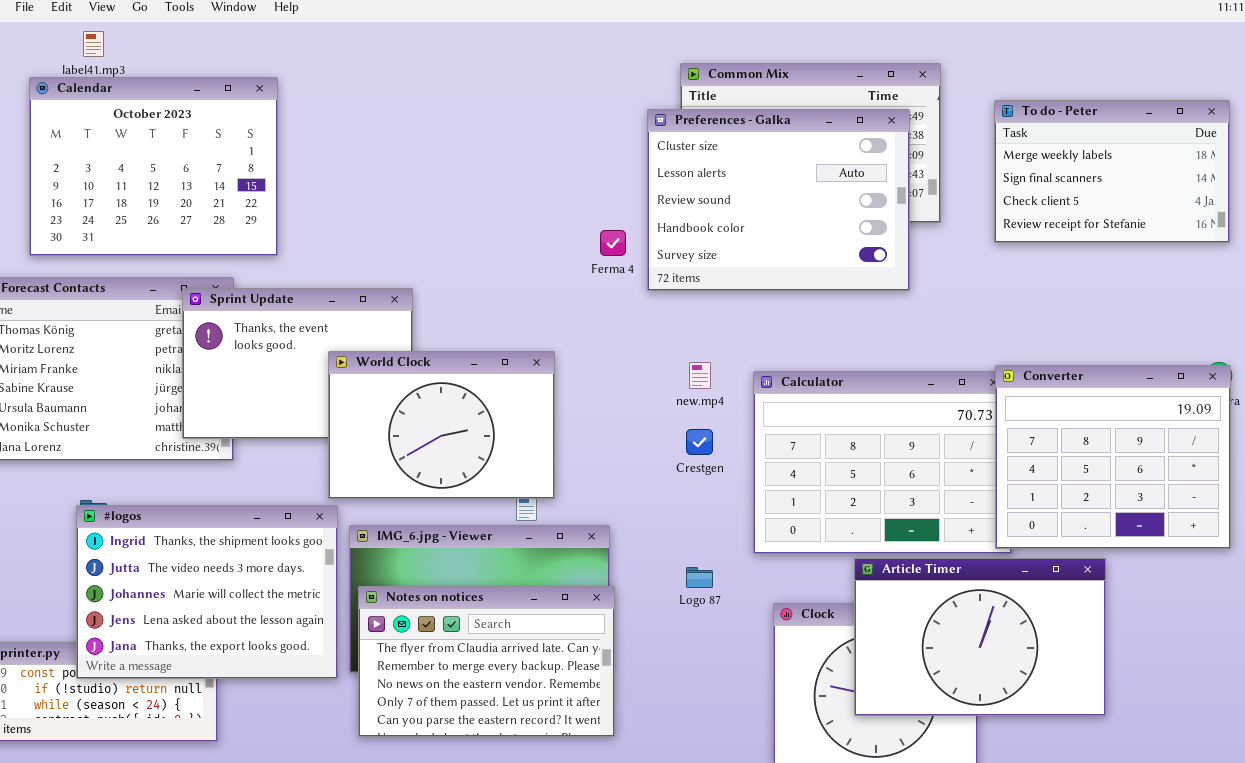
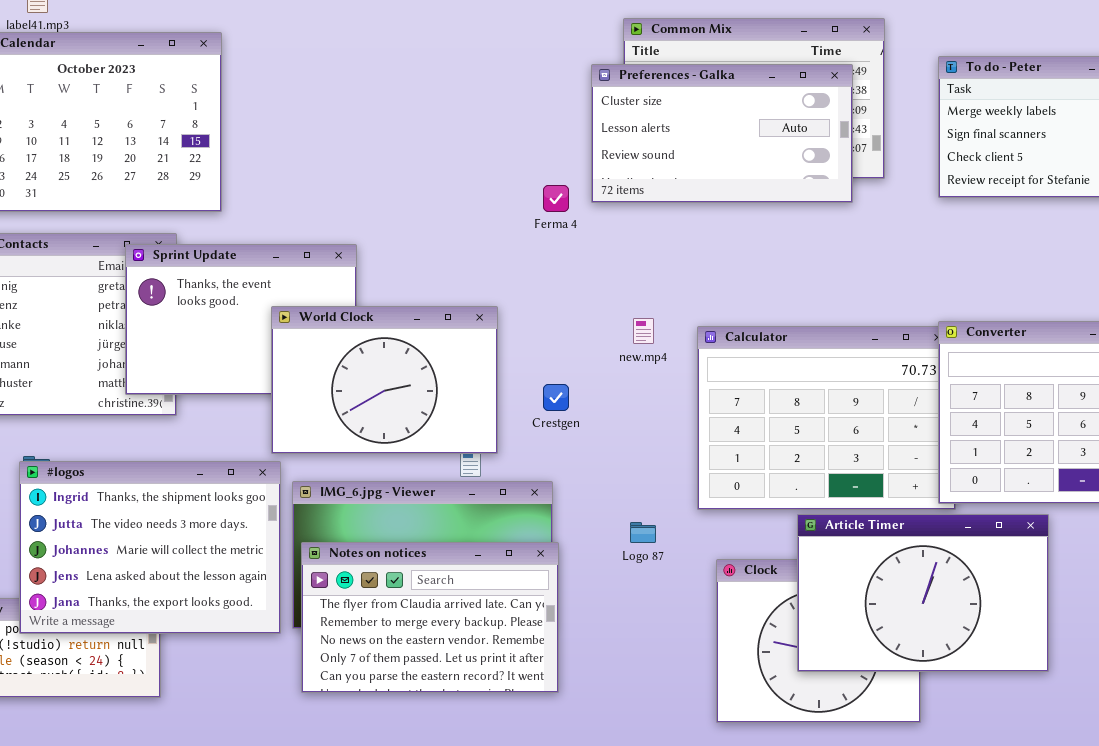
Preferences - Galka: [647,109,910,291] -> [591,64,853,203], resized
Crestgen: [686,429,713,455] -> [543,384,569,411], moved

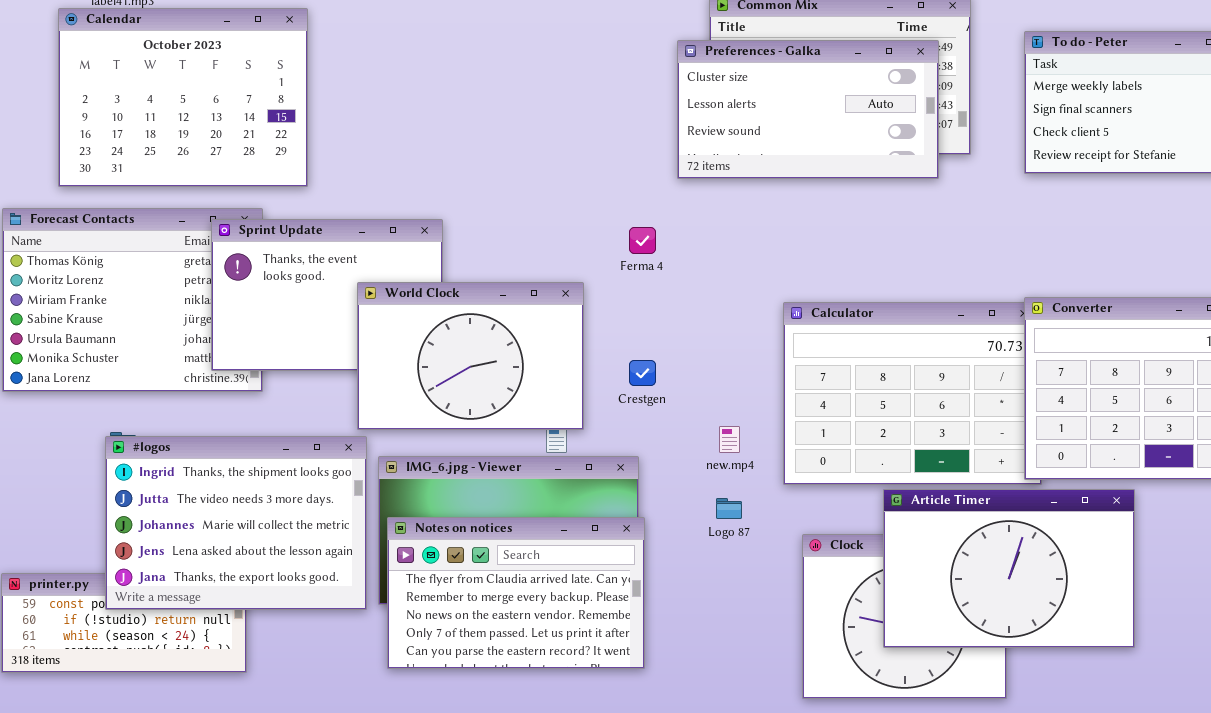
Ferma 4: [543,185,569,212] -> [629,227,656,254], moved
new.mp4: [633,318,654,344] -> [719,426,740,453], moved

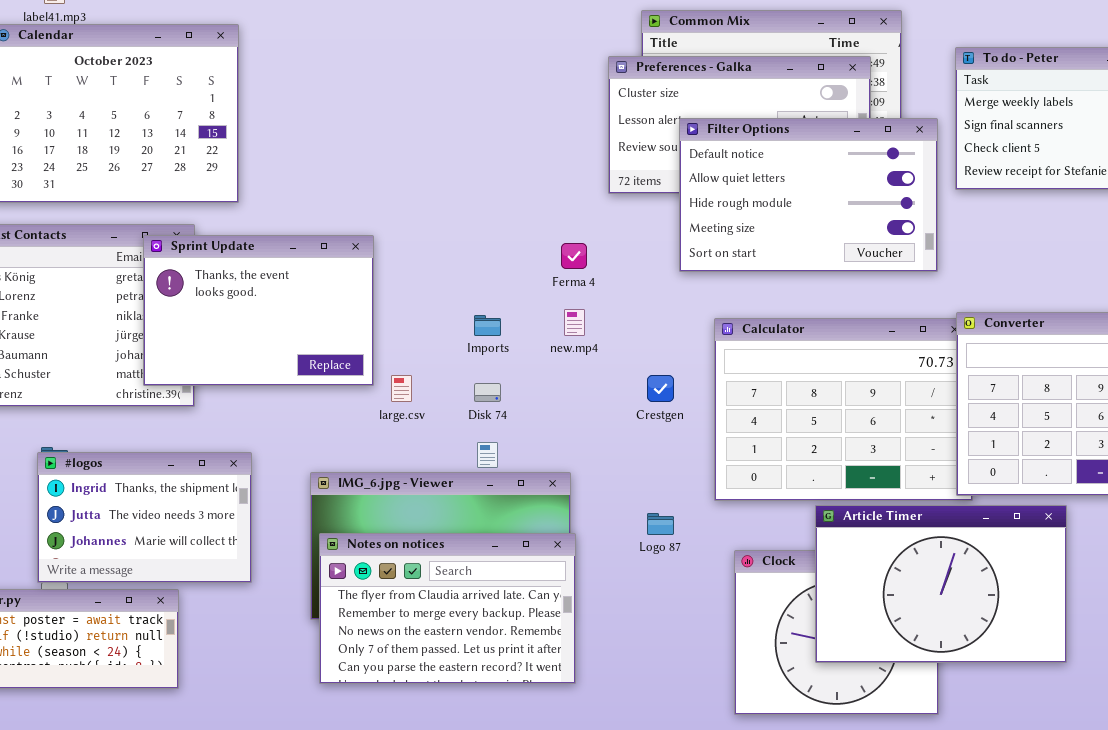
Filter Options: none -> [679,118,938,272], opened
World Clock: [357,282,584,430] -> none, closed
Crestgen: [629,360,656,386] -> [647,375,674,402], moved
new.mp4: [719,426,740,453] -> [564,309,585,336], moved
#logos: [105,436,367,610] -> [37,452,252,583], resized

